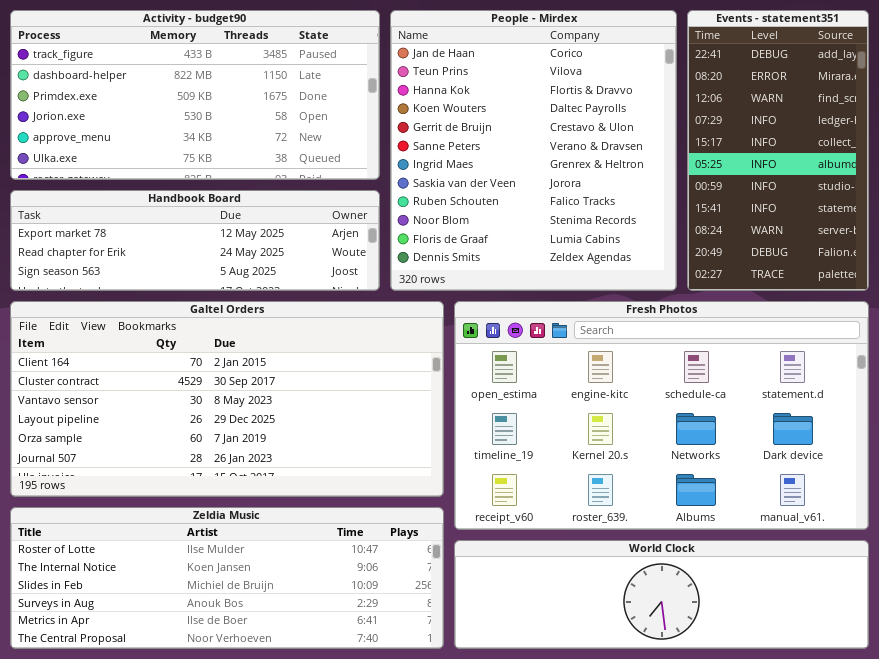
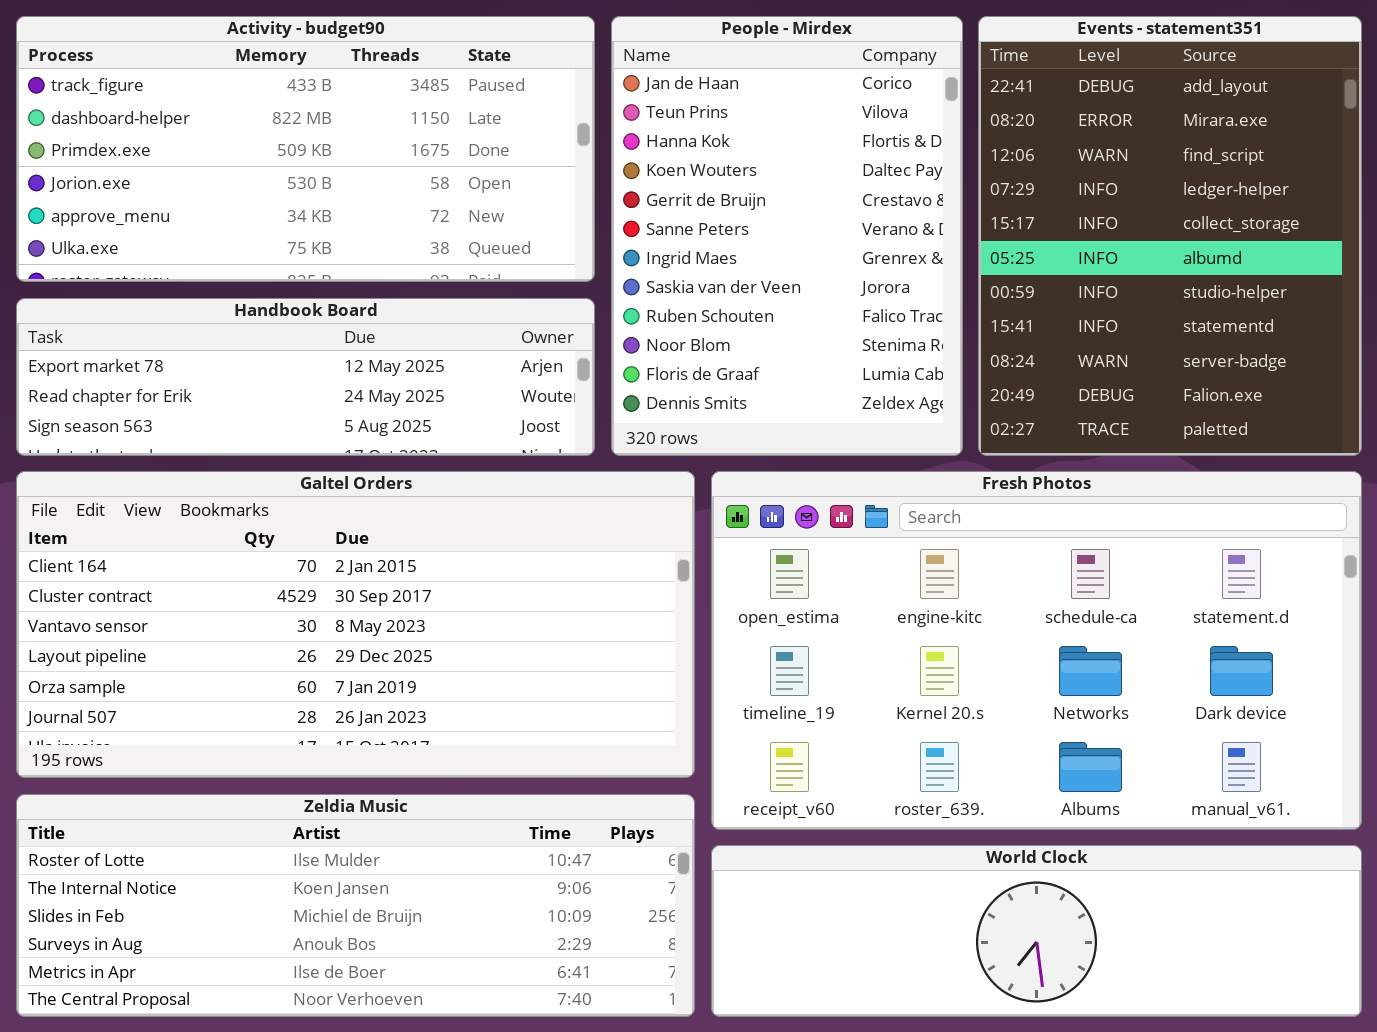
People - Mirdex: [390,10,677,291] -> [611,16,963,456], resized
Events - statement351: [687,10,869,291] -> [978,16,1362,456], resized

